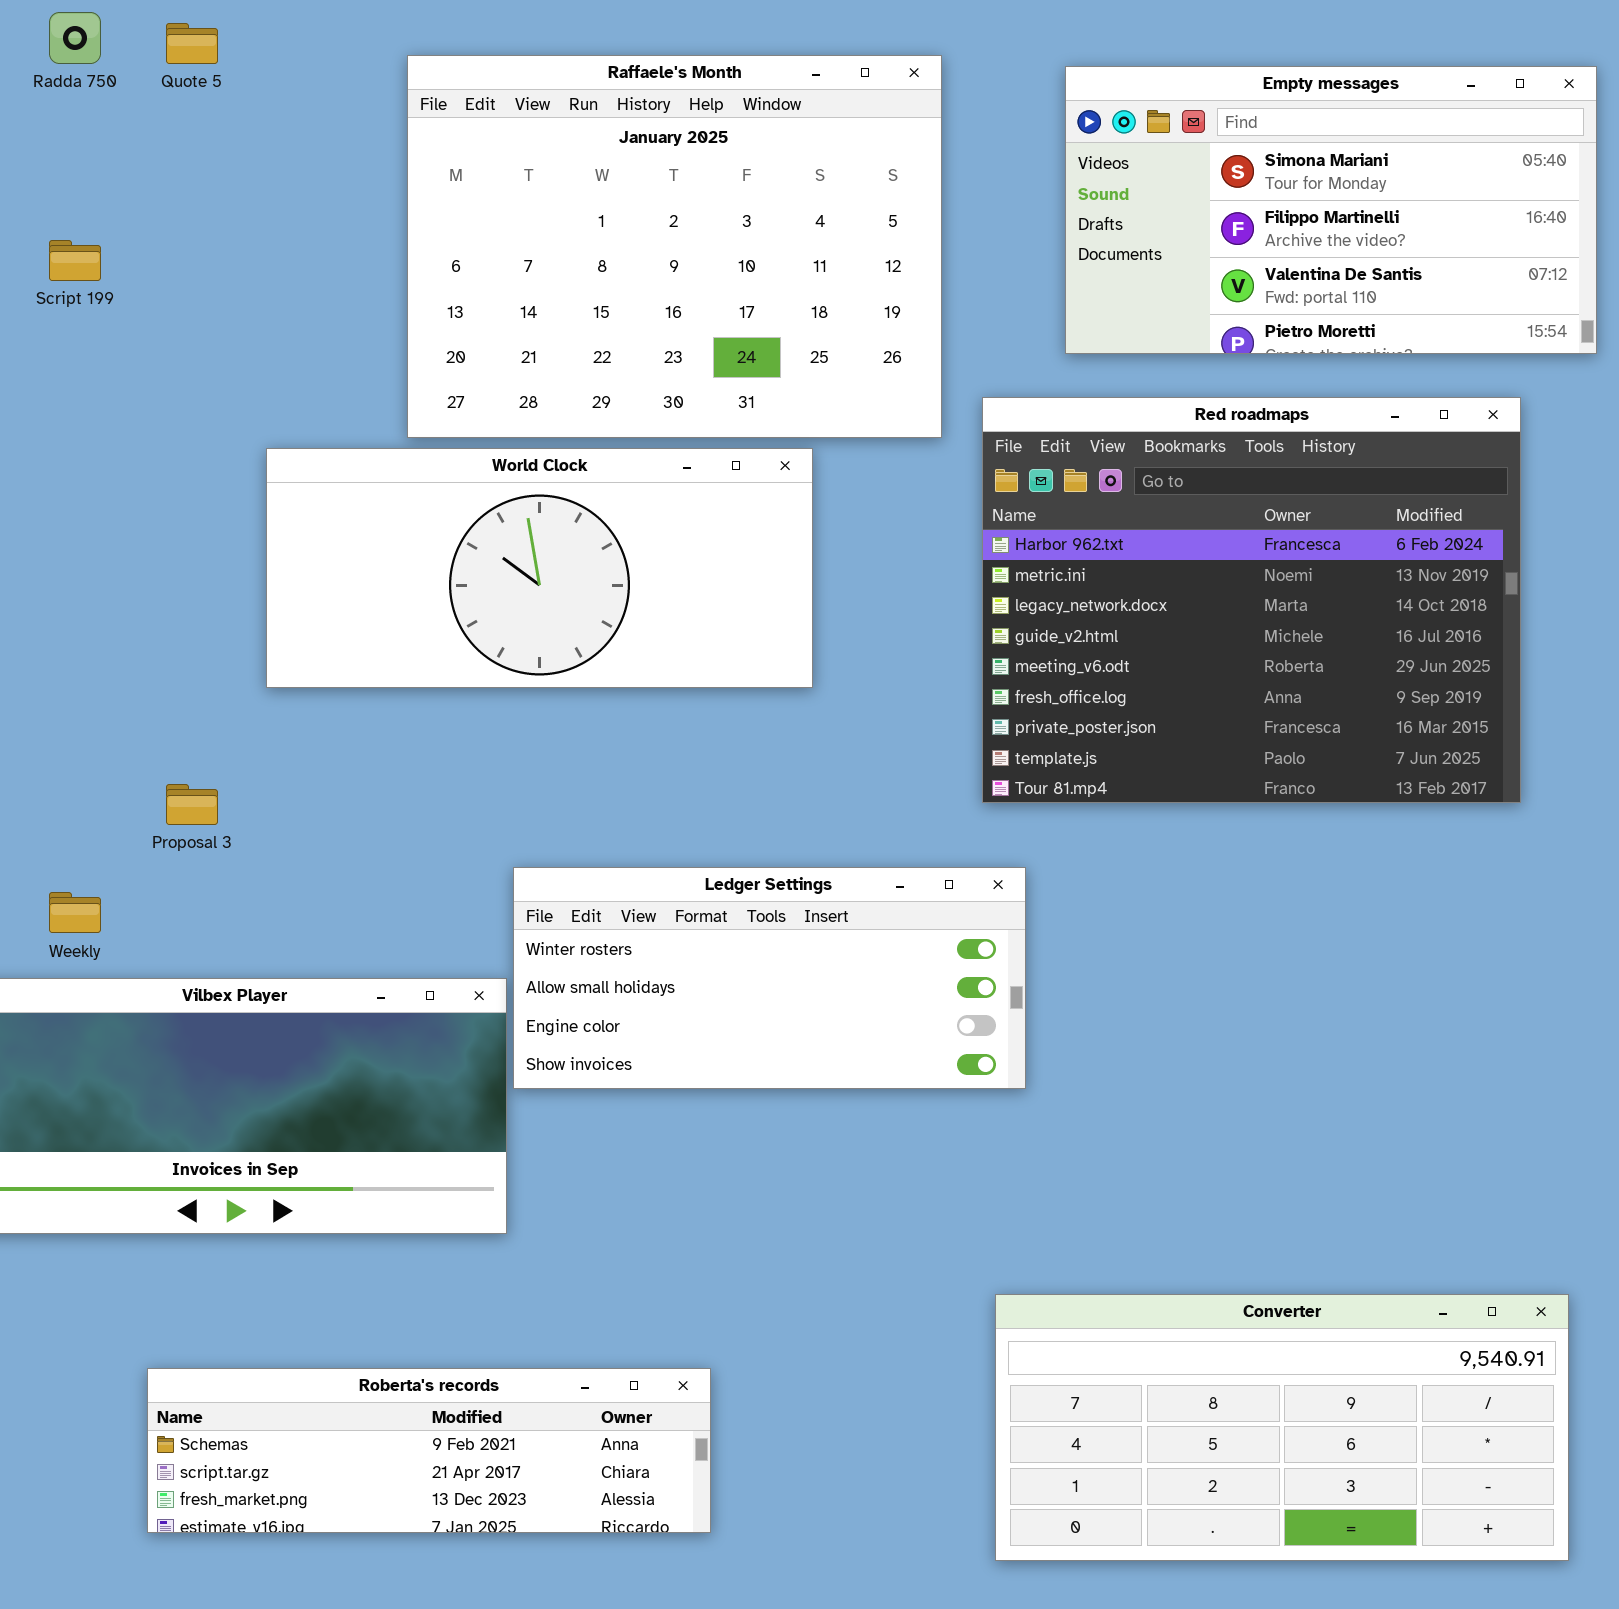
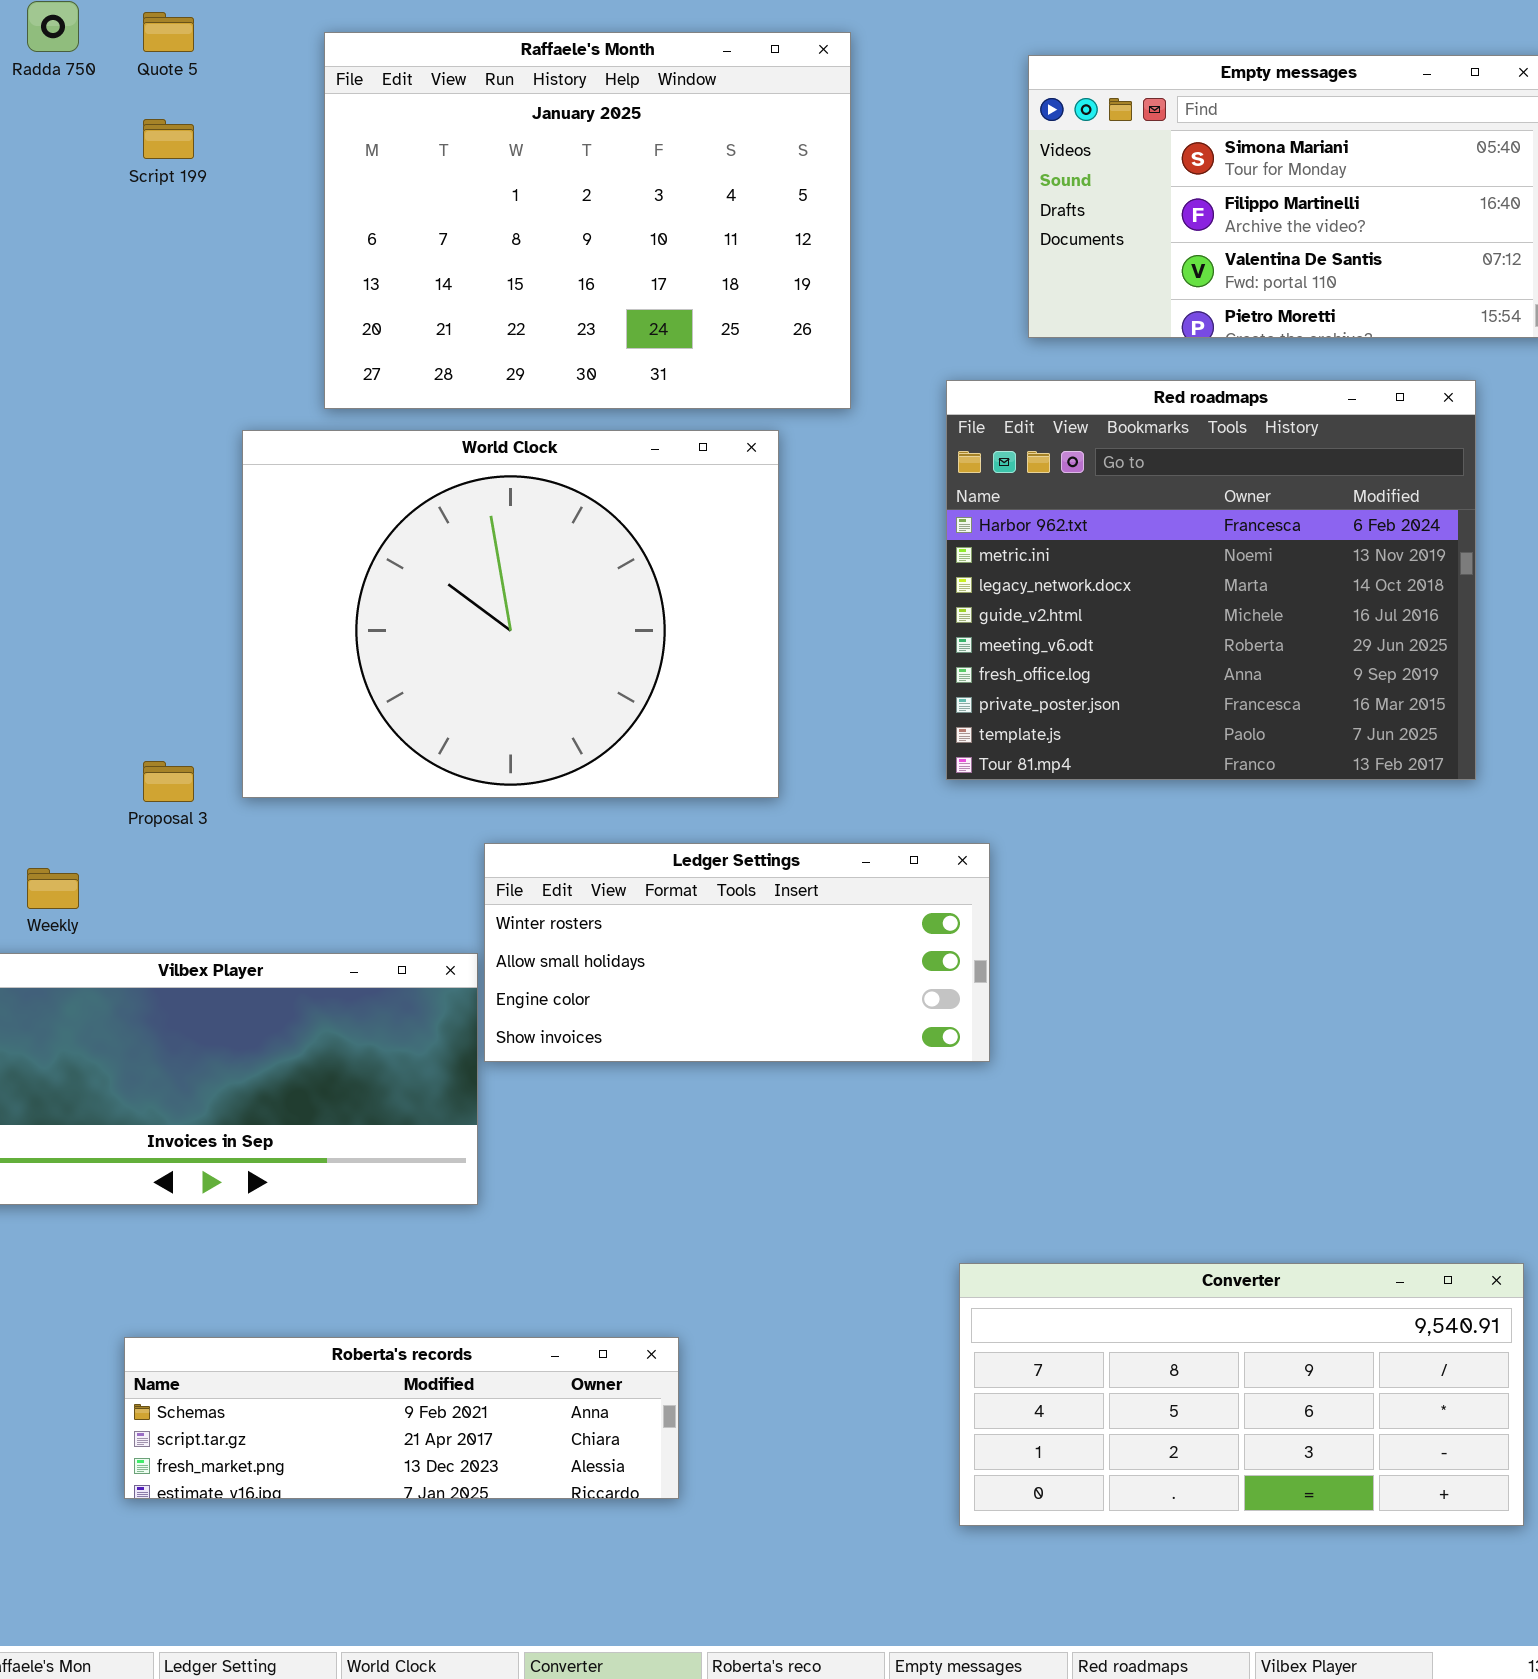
Raffaele's Month: [407,55,942,438] -> [324,32,851,409], moved
Script 199: [49,240,101,281] -> [143,119,194,159], moved
World Clock: [266,448,813,688] -> [242,430,779,798], resized

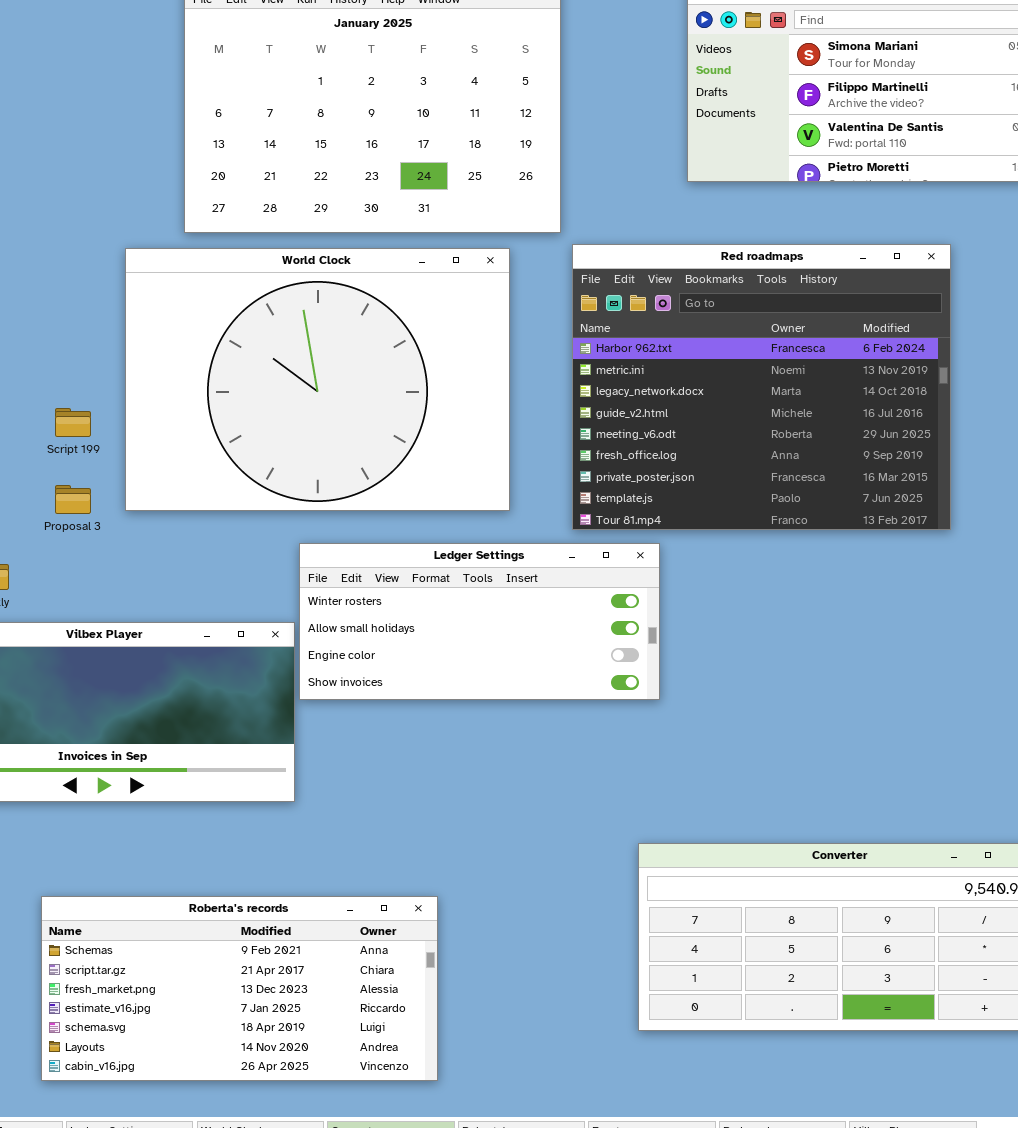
Script 199: [143,119,194,159] -> [55,408,91,437], moved
Red roadmaps: [946,380,1476,780] -> [572,244,951,530], moved
Roberta's records: [124,1337,679,1499] -> [41,896,438,1081], resized

